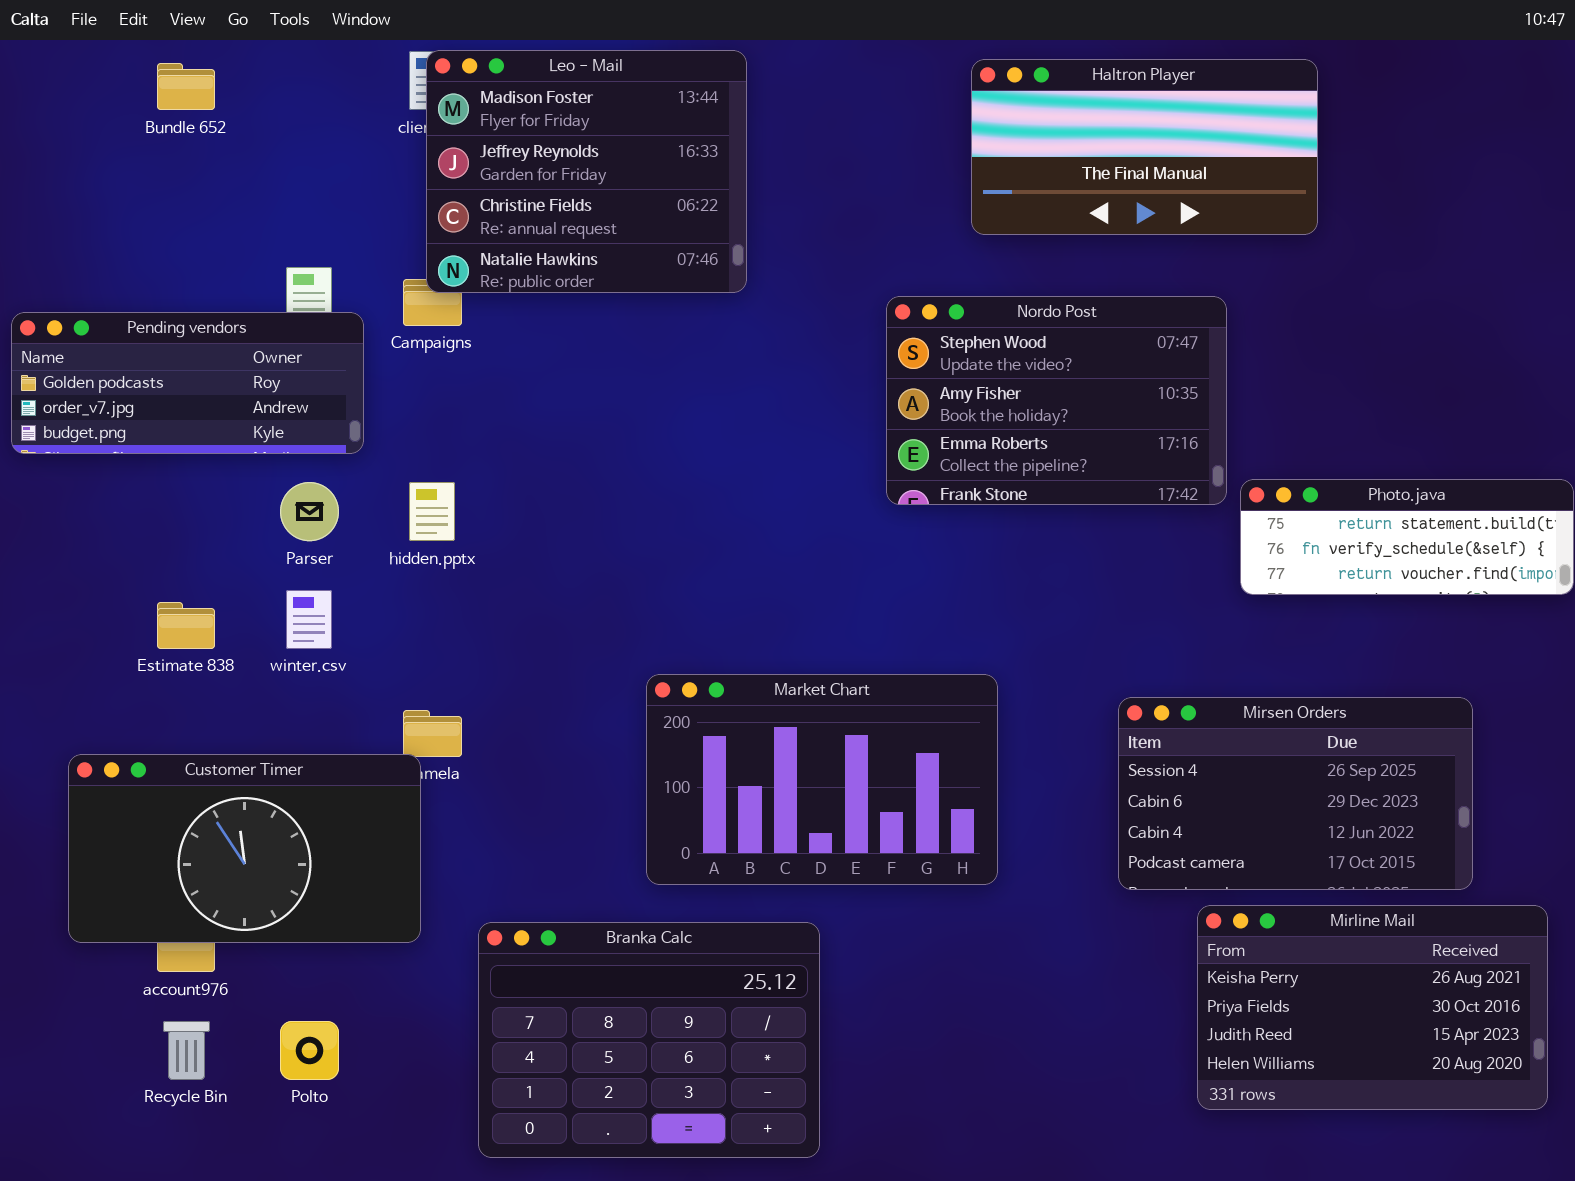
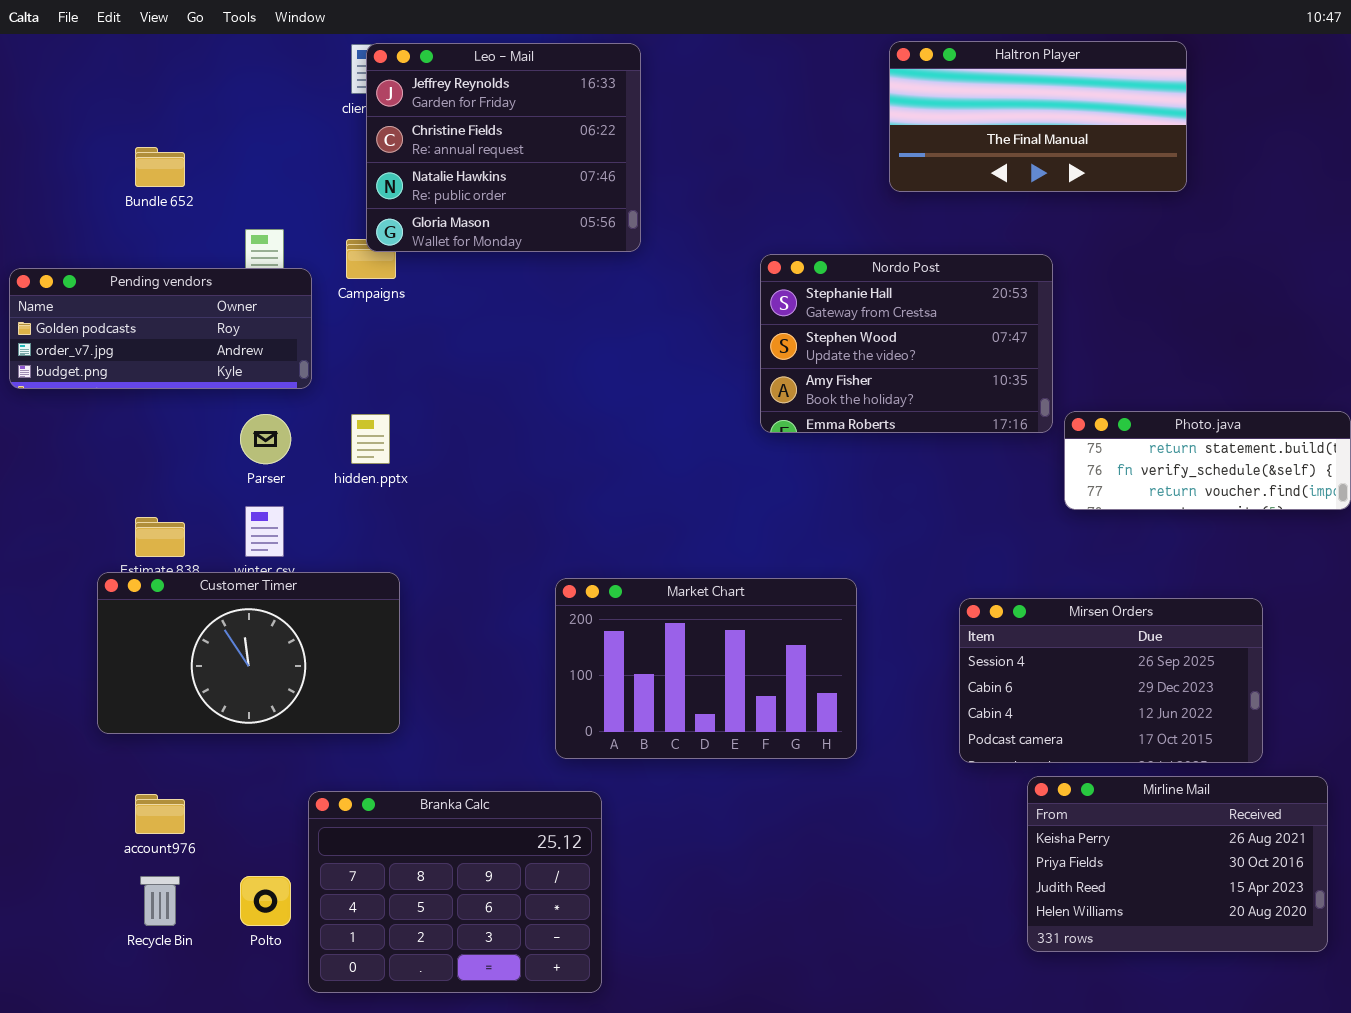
Leo - Mail: [426,50,747,293] -> [366,43,641,252], scrolled down 1 row
Haltron Player: [971,59,1318,235] -> [889,41,1187,192], moved
Bundle 652: [157,63,215,110] -> [135,147,185,187], moved
Nordo Post: [886,296,1227,505] -> [760,254,1053,433], scrolled up 1 row
Customer Timer: [68,754,421,943] -> [97,572,400,734], moved
Branka Calc: [478,922,820,1158] -> [308,791,602,993], moved

